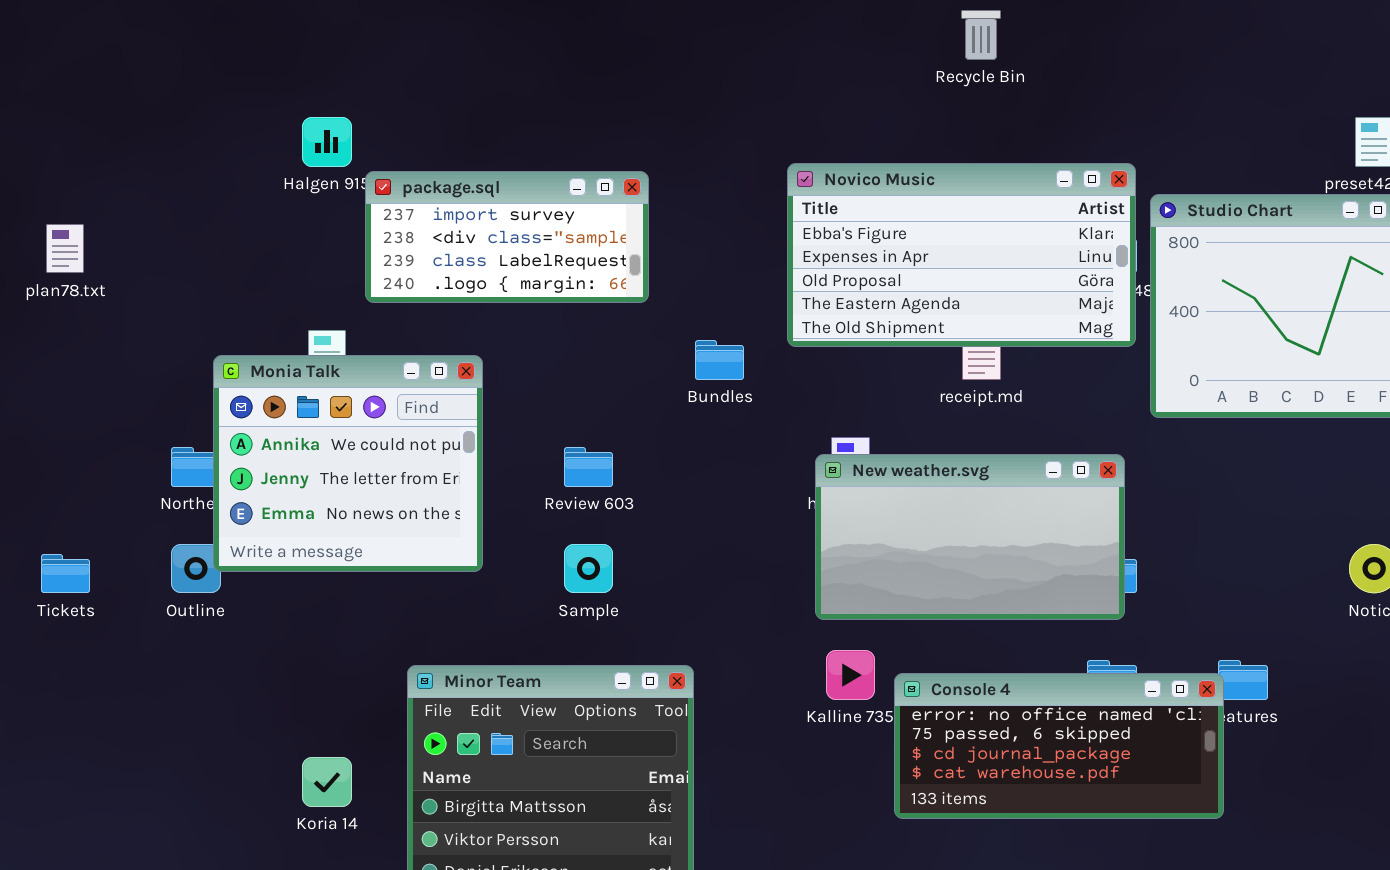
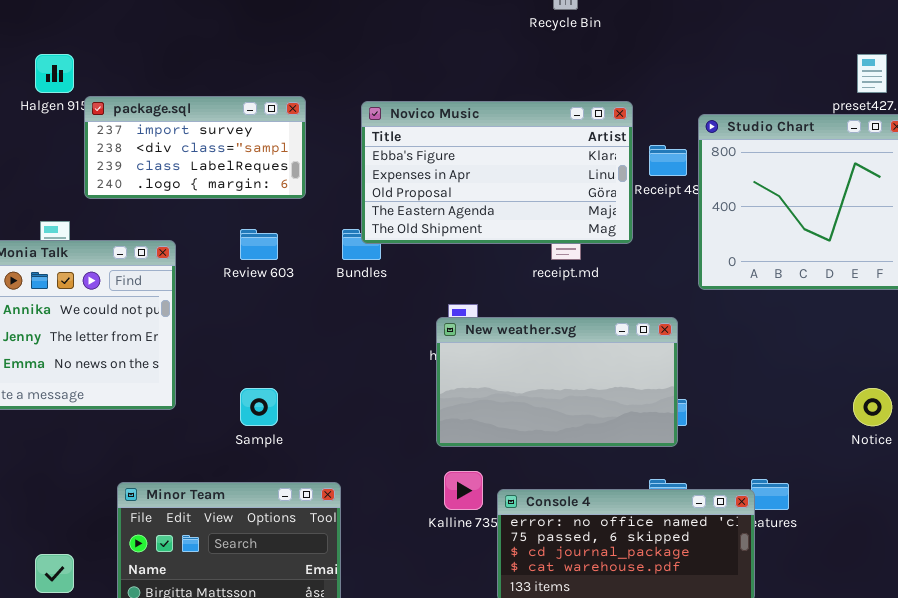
Novico Music: [787,163,1136,347] -> [361,101,633,244], moved
Review 603: [564,447,613,487] -> [240,229,278,260], moved

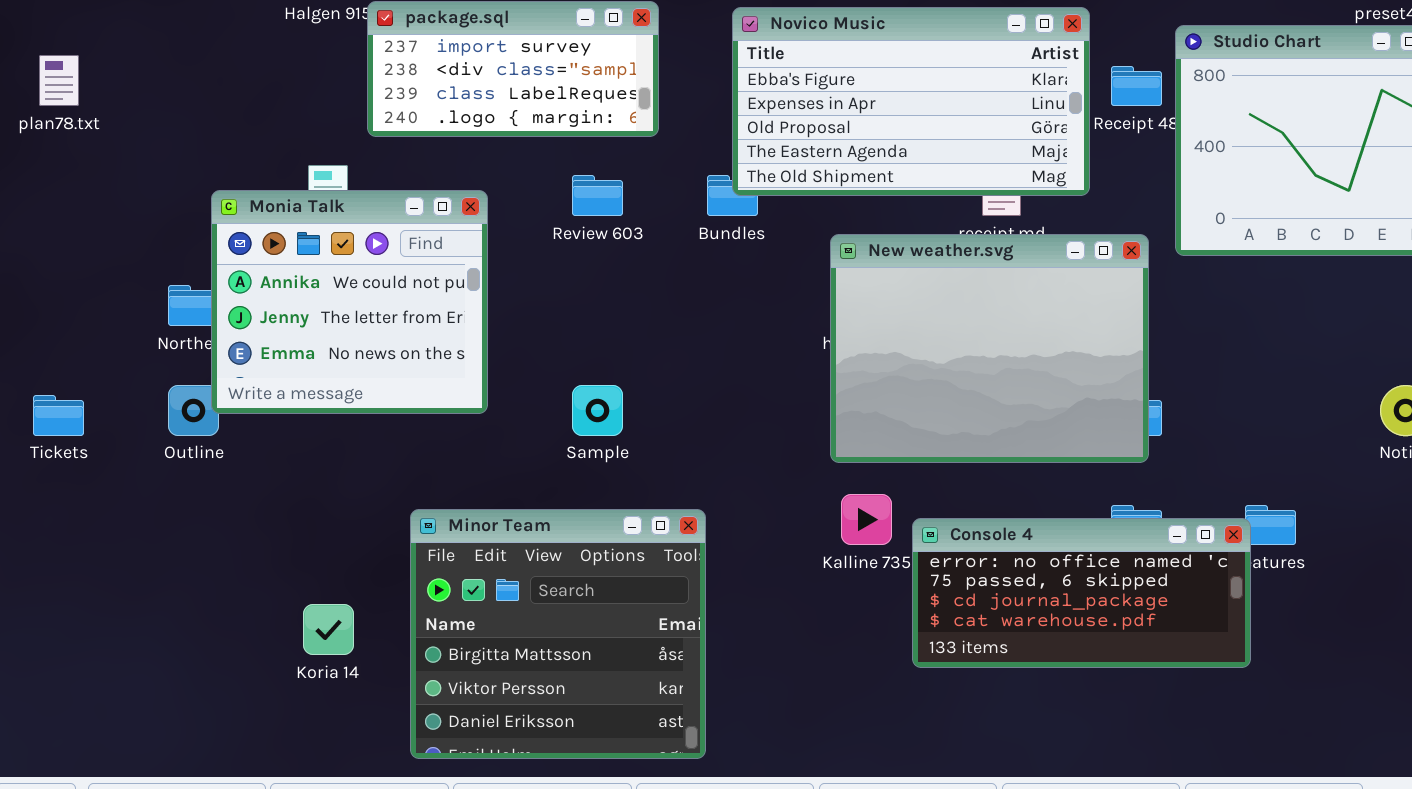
New weather.svg: [436,317,678,447] -> [830,234,1149,463], resized

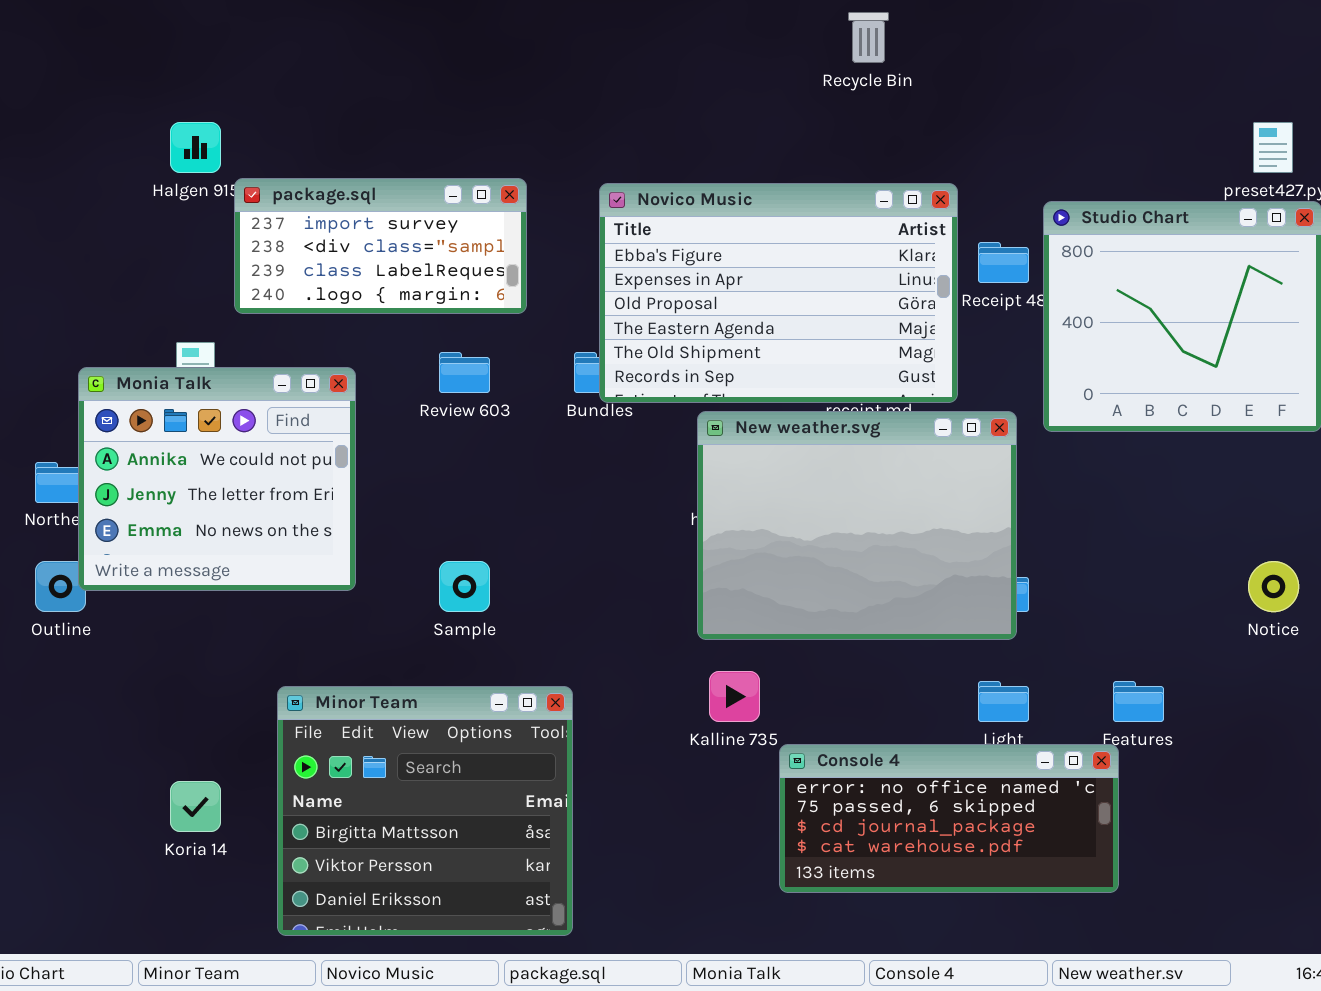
Novico Music: [732,7,1090,196] -> [599,183,958,403], resized
Console 4: [912,518,1251,668] -> [779,744,1119,893], moved

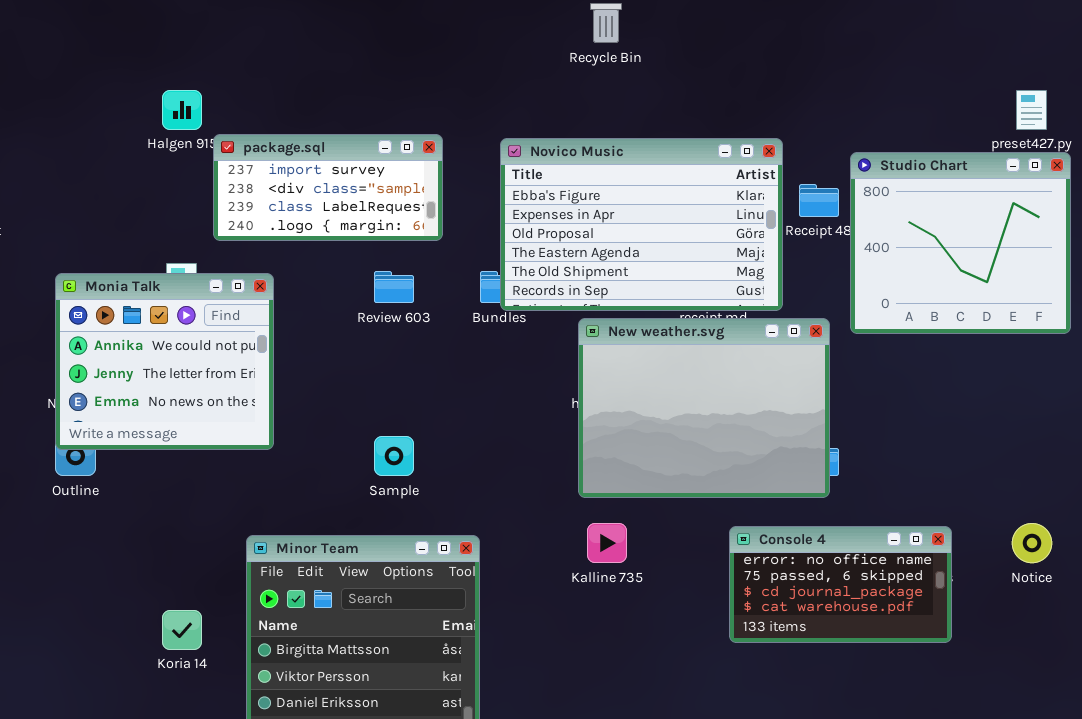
Recycle Bin: [848,12,889,63] -> [590,3,622,43], moved
Monia Talk: [78,367,356,591] -> [55,273,274,450], moved
Notice: [1248,561,1299,612] -> [1012,523,1052,563], moved
Console 4: [779,744,1119,893] -> [729,526,952,643], moved, resized

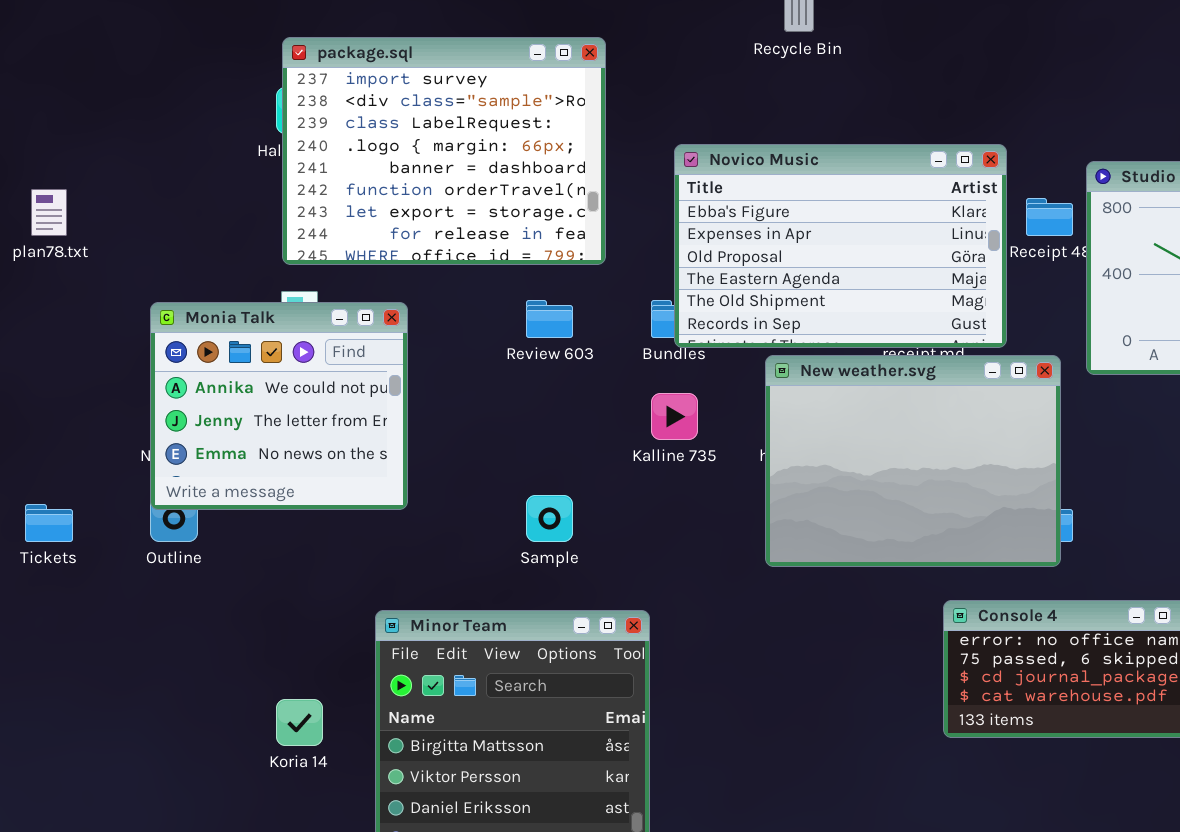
package.sql: [213,134,443,241] -> [282,37,606,265], resized
Kalline 735: [587,523,627,563] -> [651,393,698,440], moved

